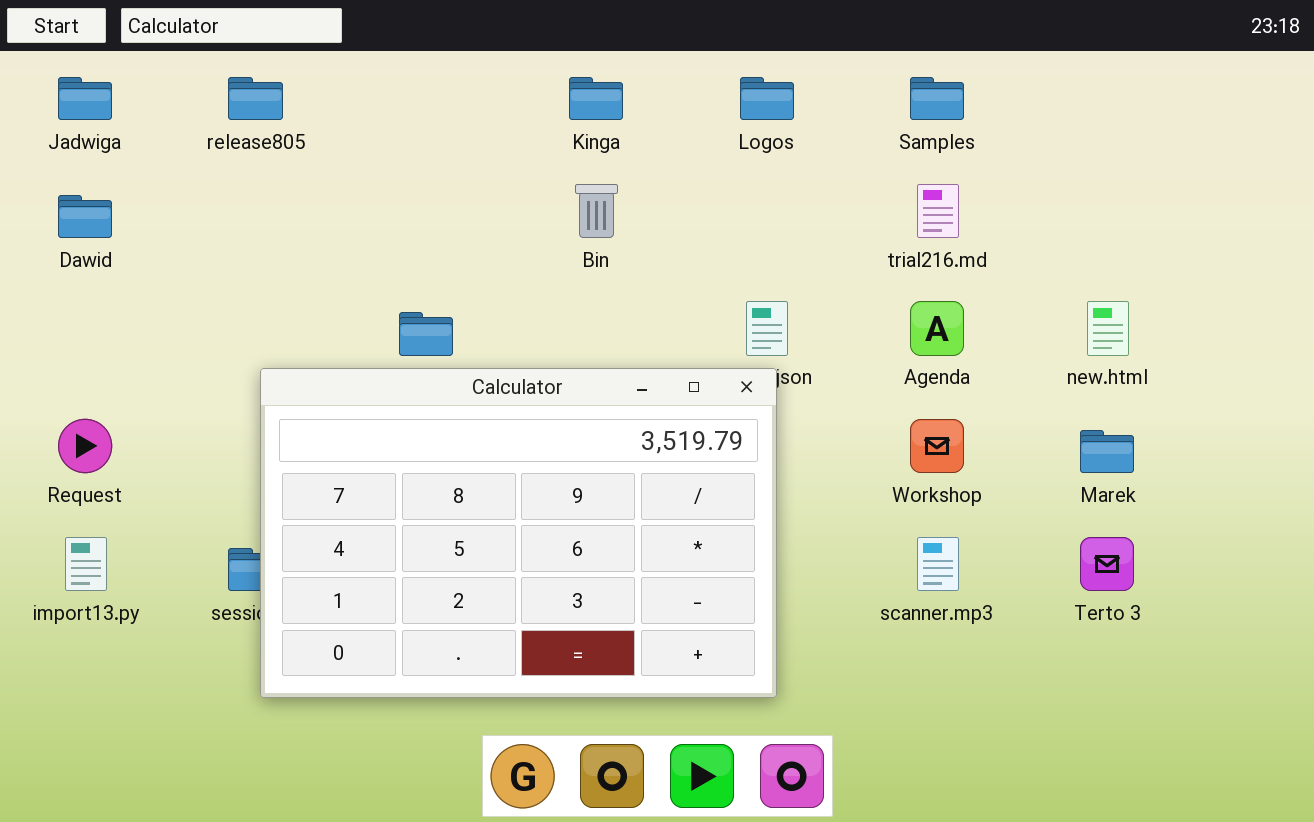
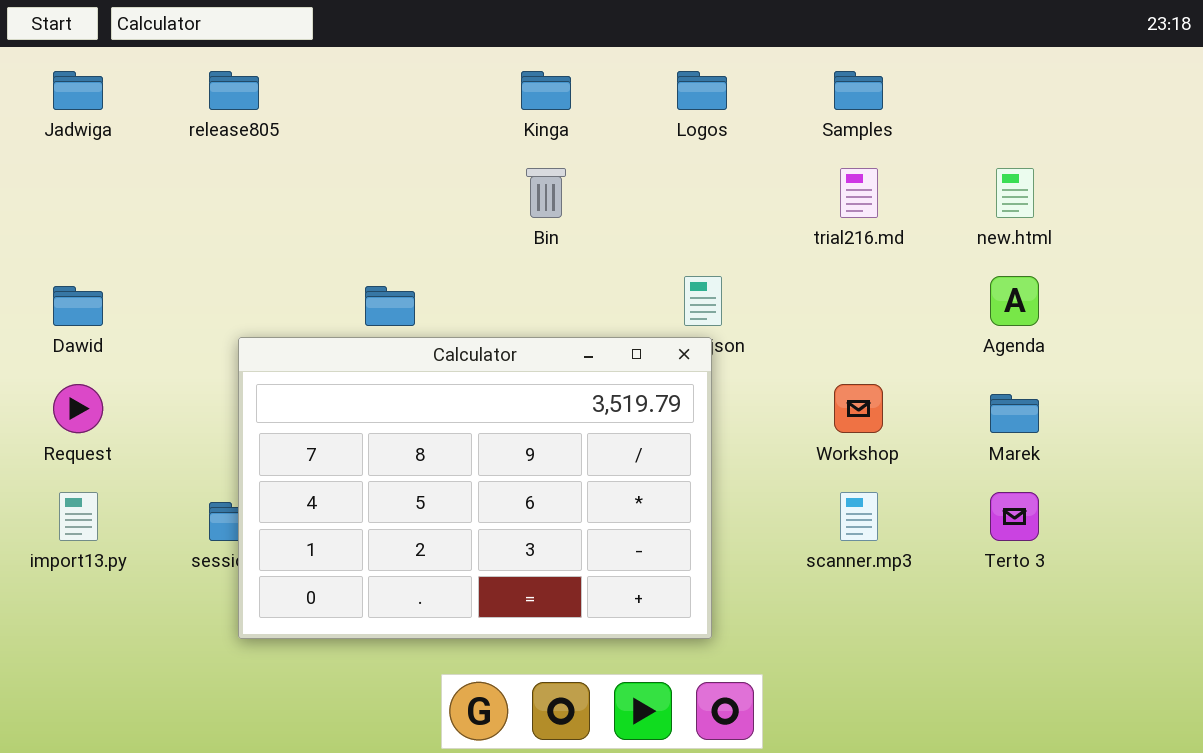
Dawid: [58,195,112,238] -> [53,286,103,326], moved
Agenda: [910,301,964,356] -> [990,276,1039,326], moved
new.html: [1087,301,1129,356] -> [996,168,1034,218], moved

